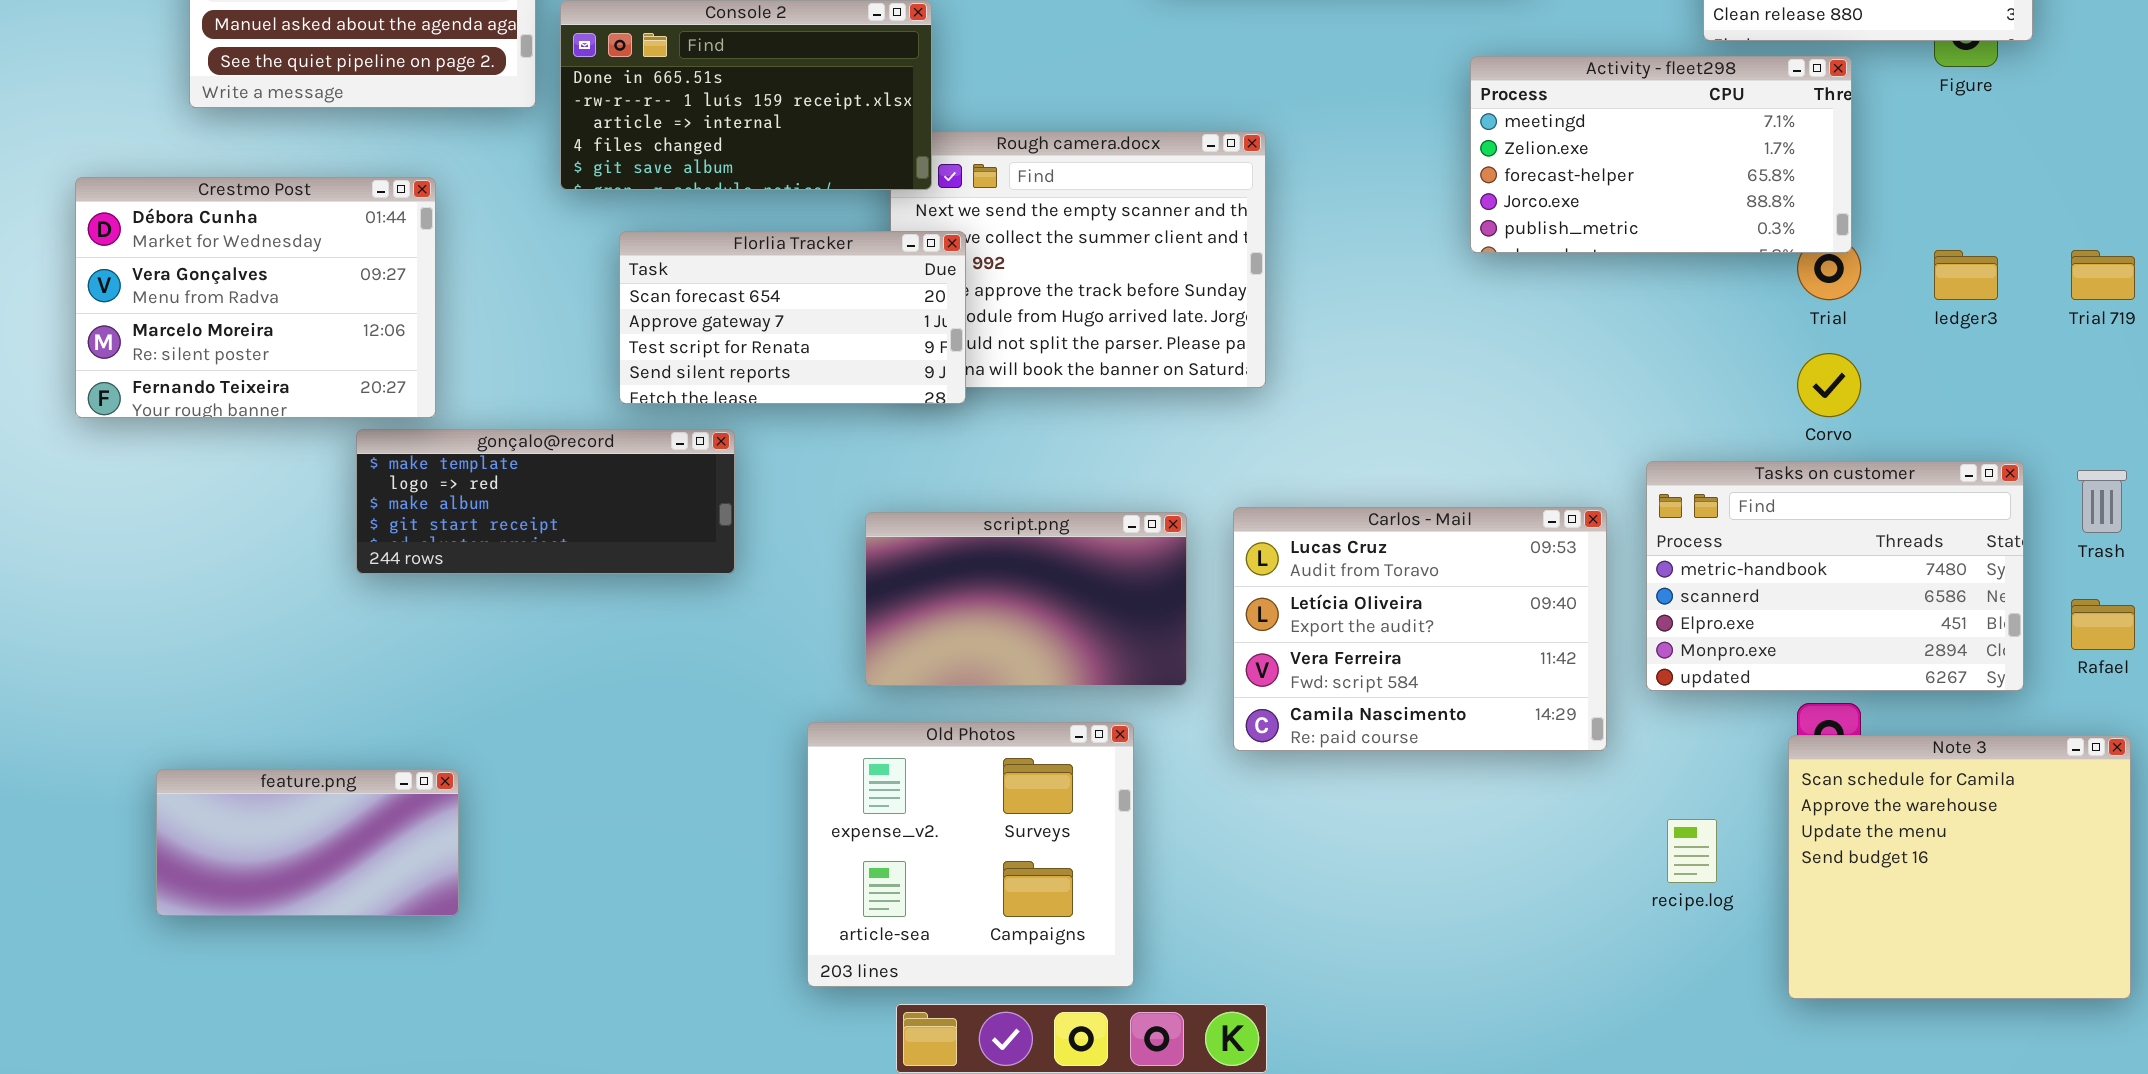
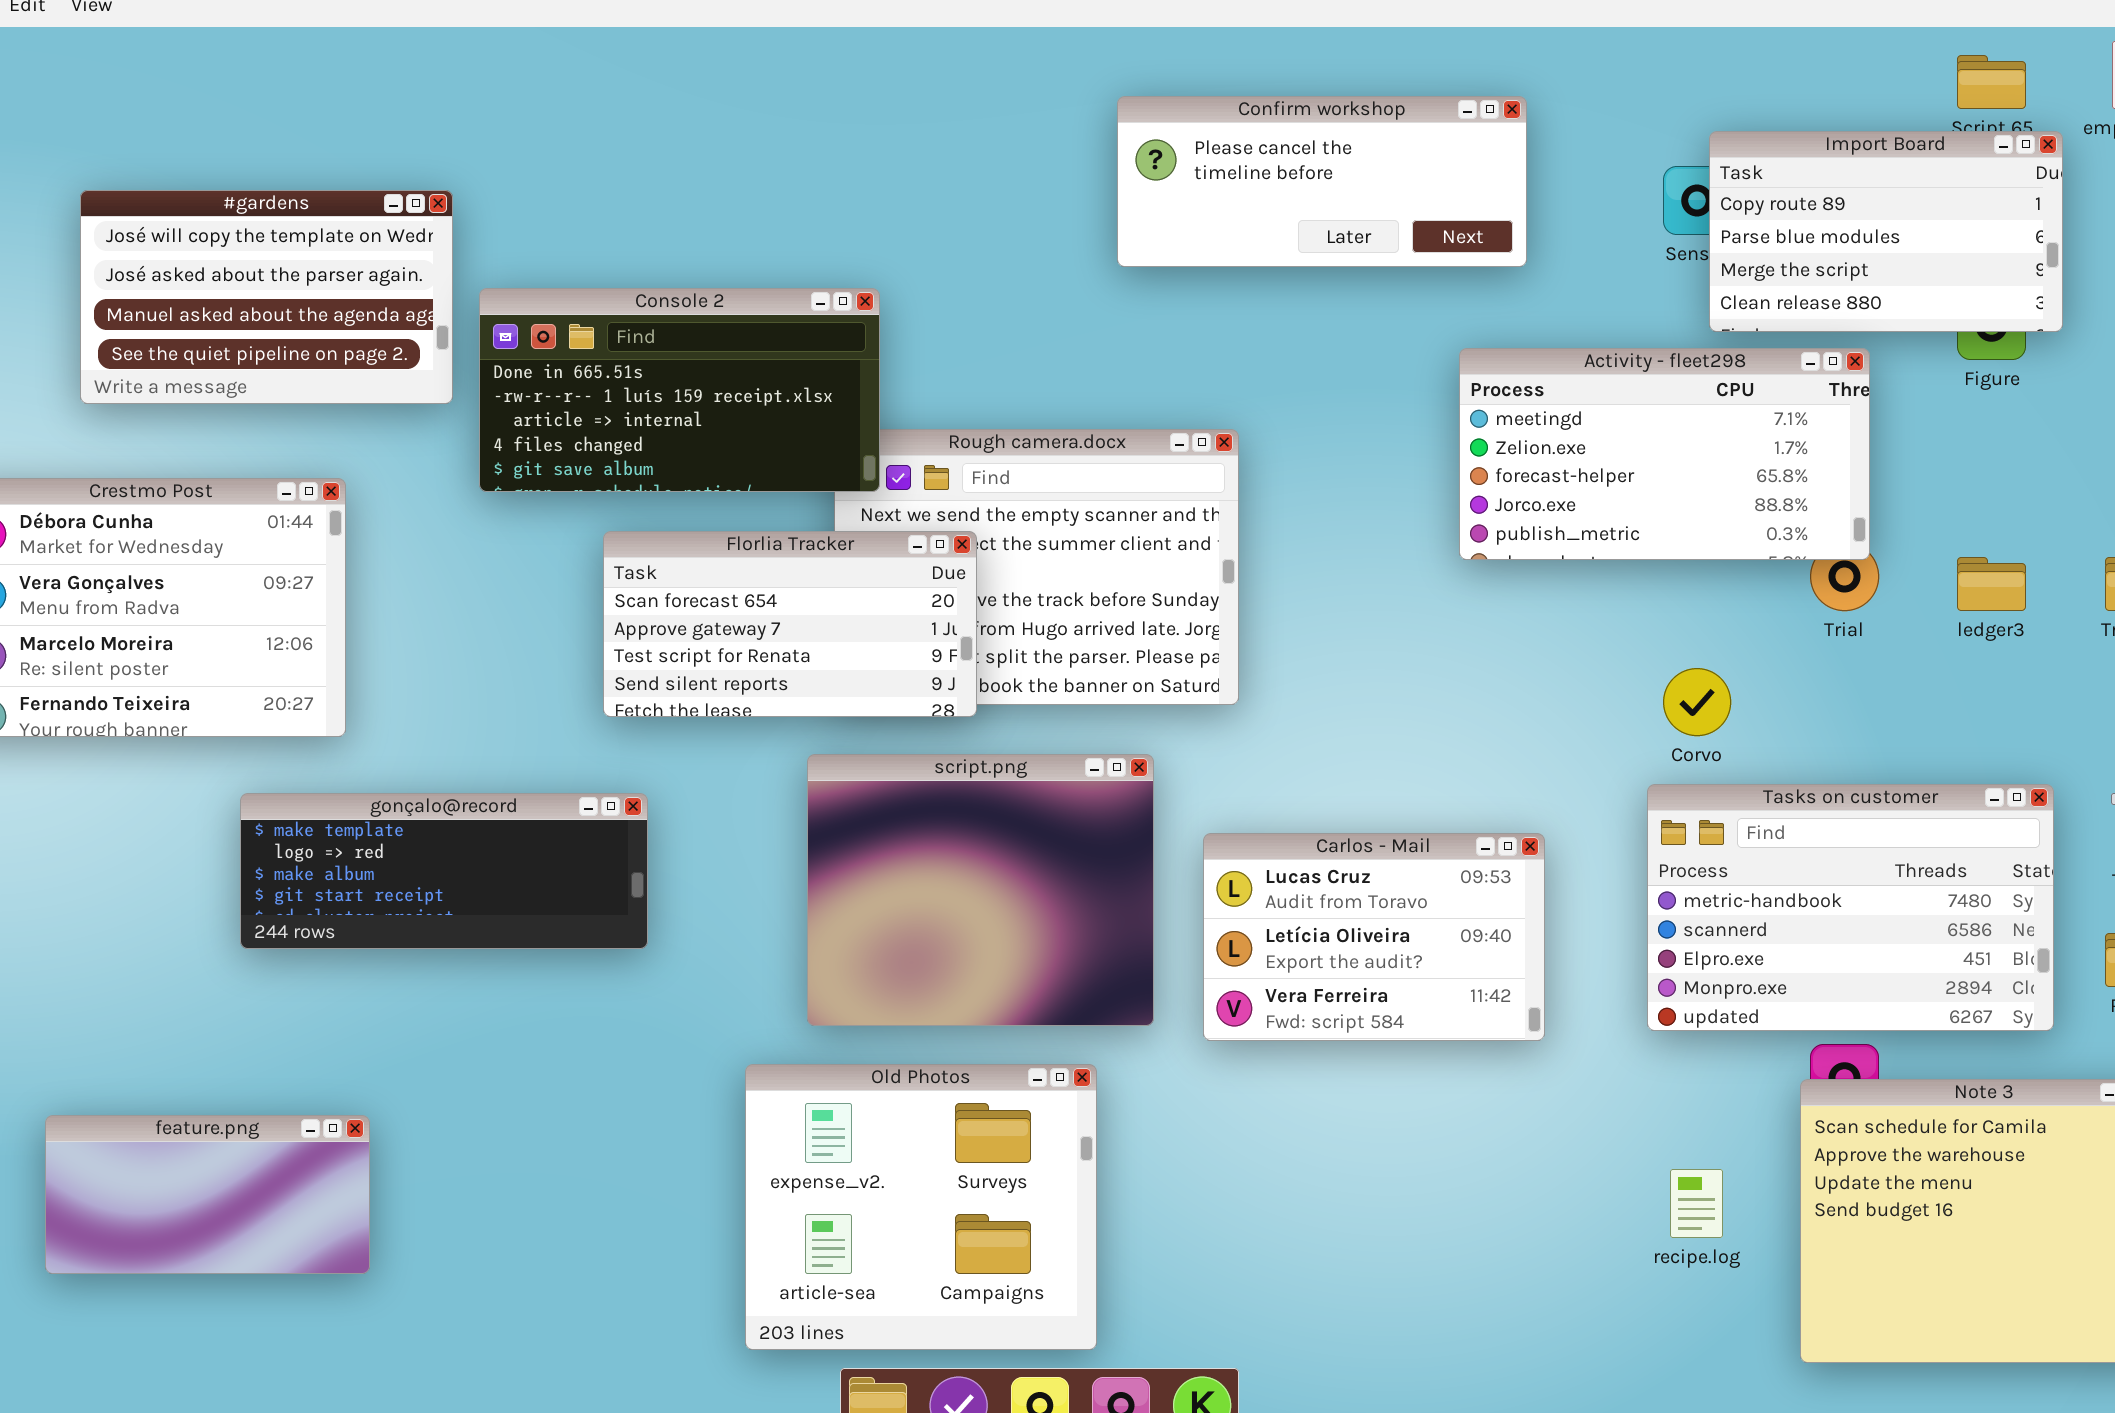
Florlia Tracker: [619,231,966,404] -> [603,531,977,717], moved
Corvo: [1797,353,1861,417] -> [1663,668,1731,736], moved
gonçalo@record: [356,429,735,574] -> [240,793,648,949], moved
Carlos - Mail: [1233,507,1607,751] -> [1203,833,1545,1041], resized
script.png: [865,512,1187,686] -> [807,754,1154,1026], resized

